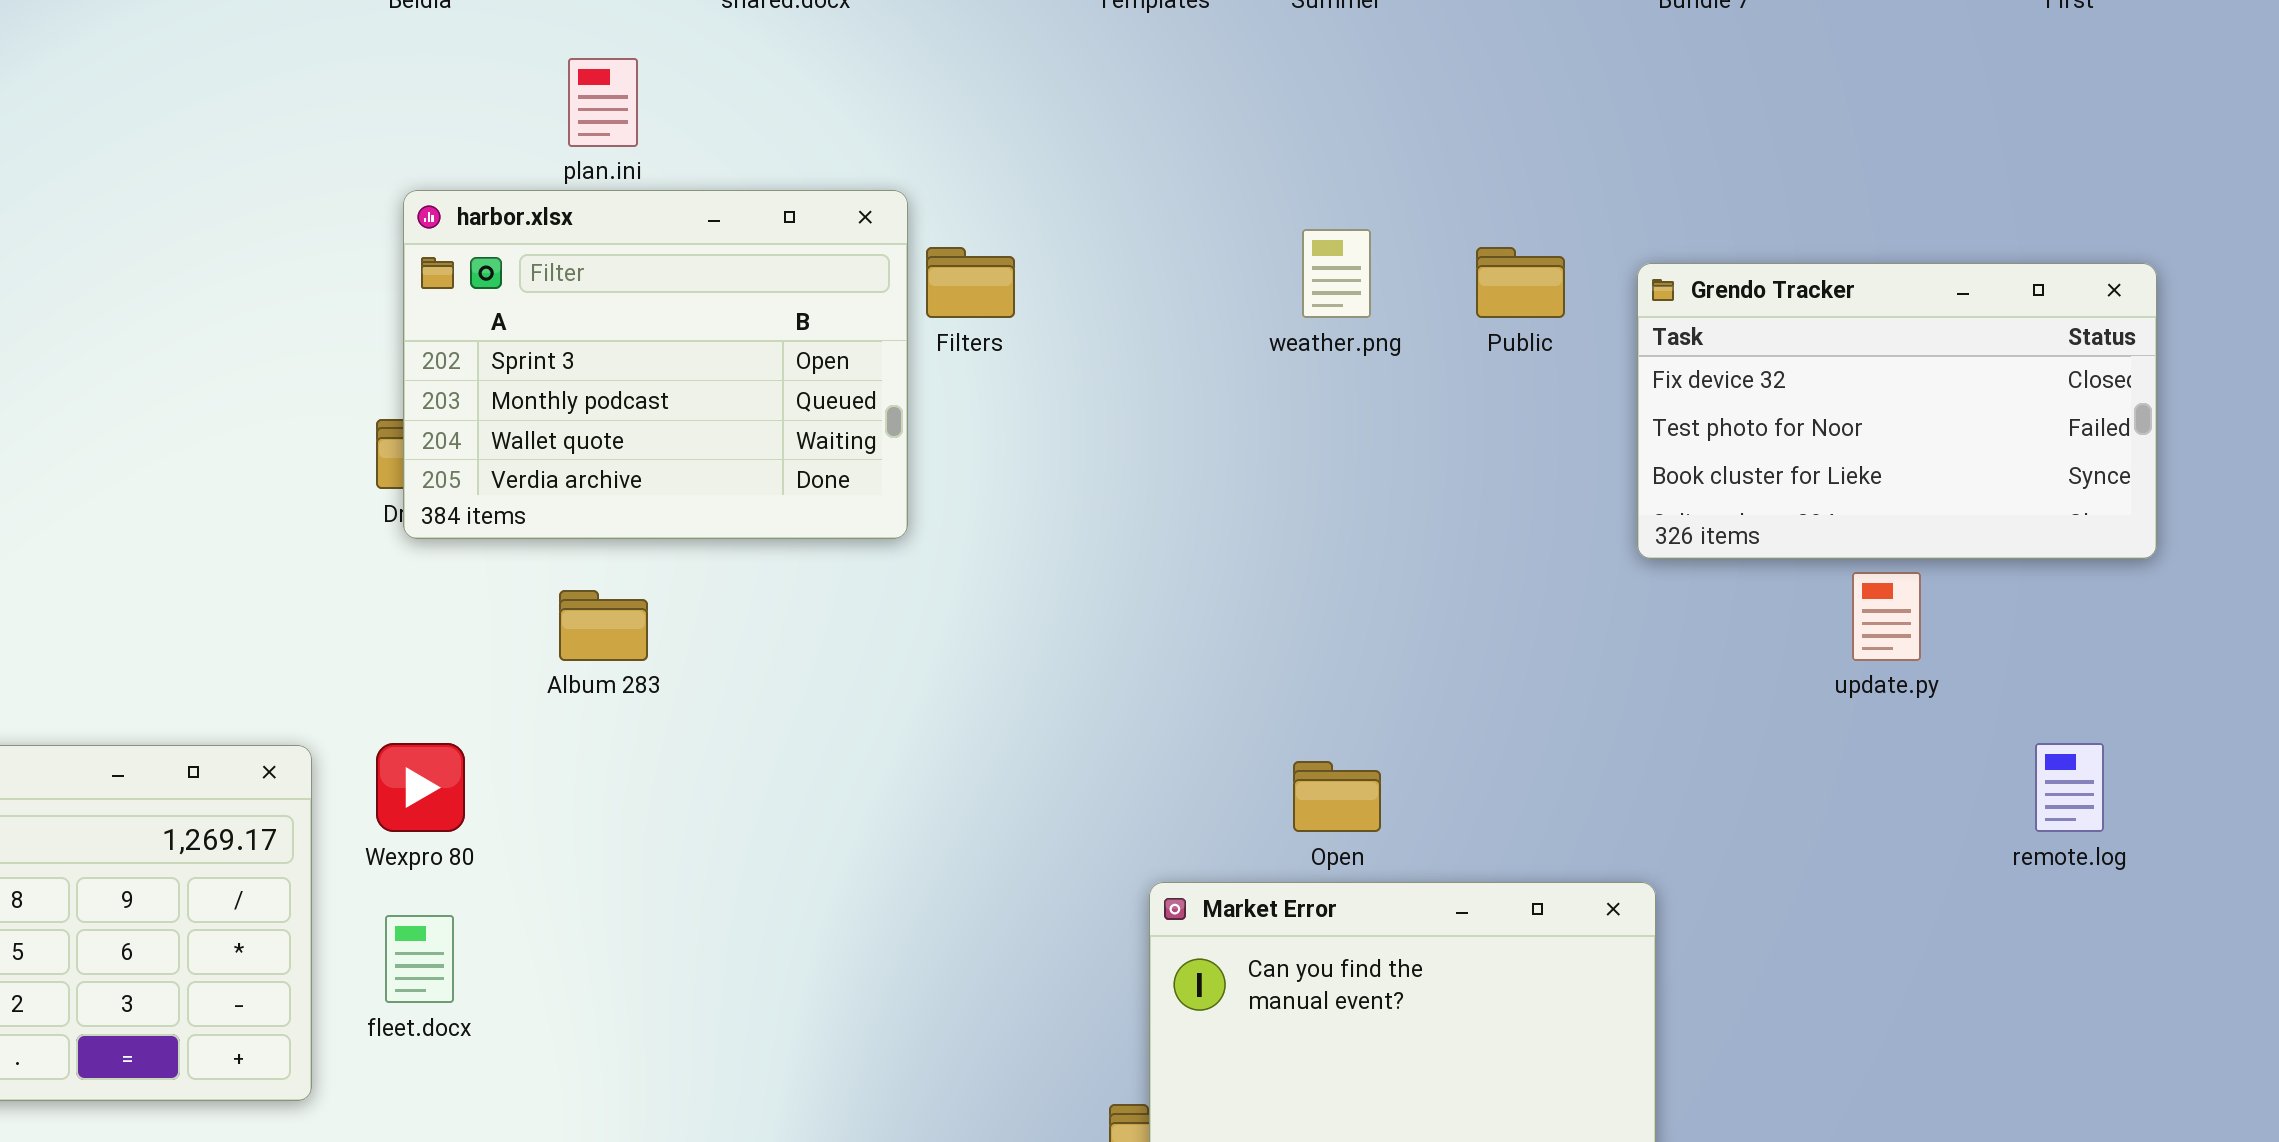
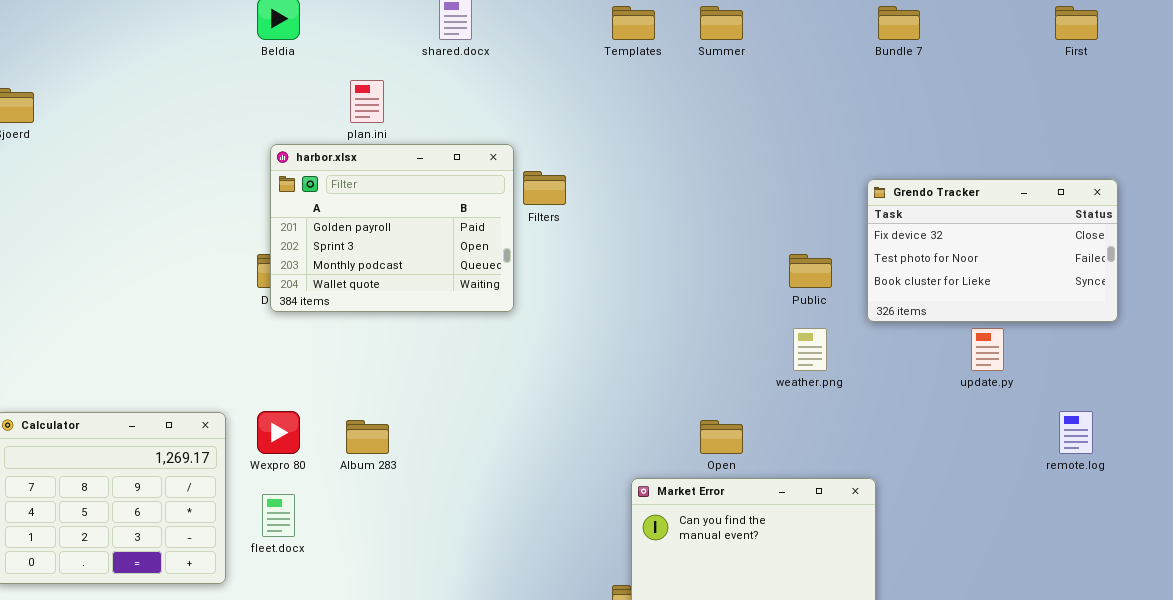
harbor.xlsx: [403,190,908,539] -> [270,144,514,312], scrolled up 1 row
weather.png: [1302,229,1371,318] -> [793,328,827,371], moved
Public: [1476,247,1565,318] -> [789,254,832,288], moved
Album 283: [559,590,648,661] -> [346,420,389,454], moved

